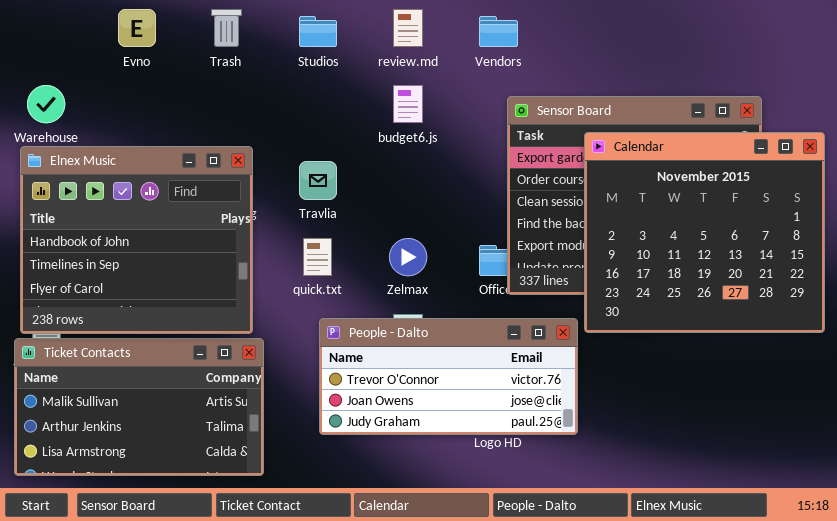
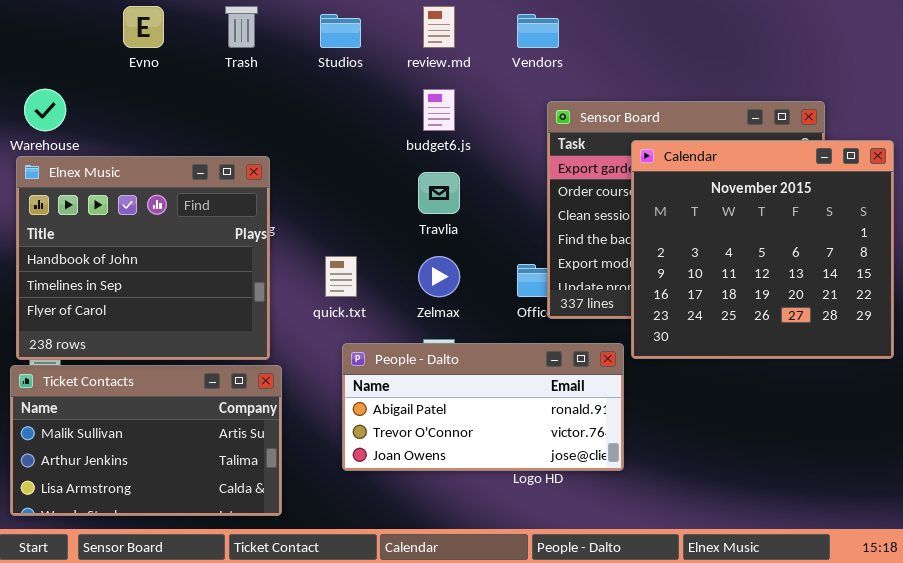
Travlia: [299,161,337,200] -> [418,172,460,214], moved
People - Dalto: [319,318,578,435] -> [342,343,624,471], scrolled up 1 row

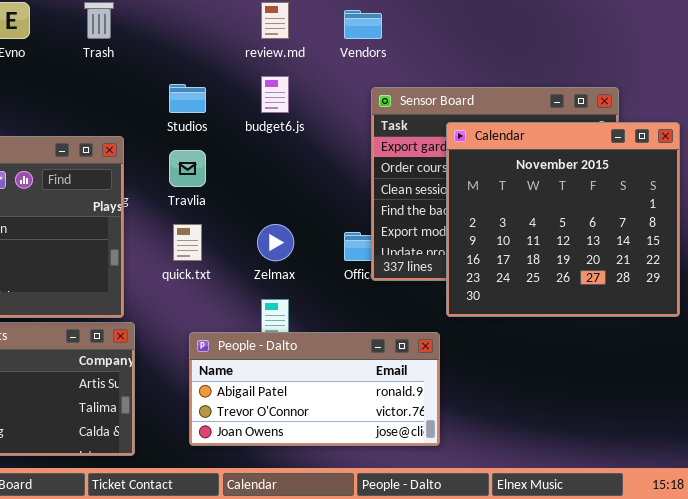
Studios: [320,14,361,48] -> [169,84,206,113], moved
Travlia: [418,172,460,214] -> [169,150,206,187], moved
People - Dalto: [342,343,624,471] -> [189,332,440,446], moved

